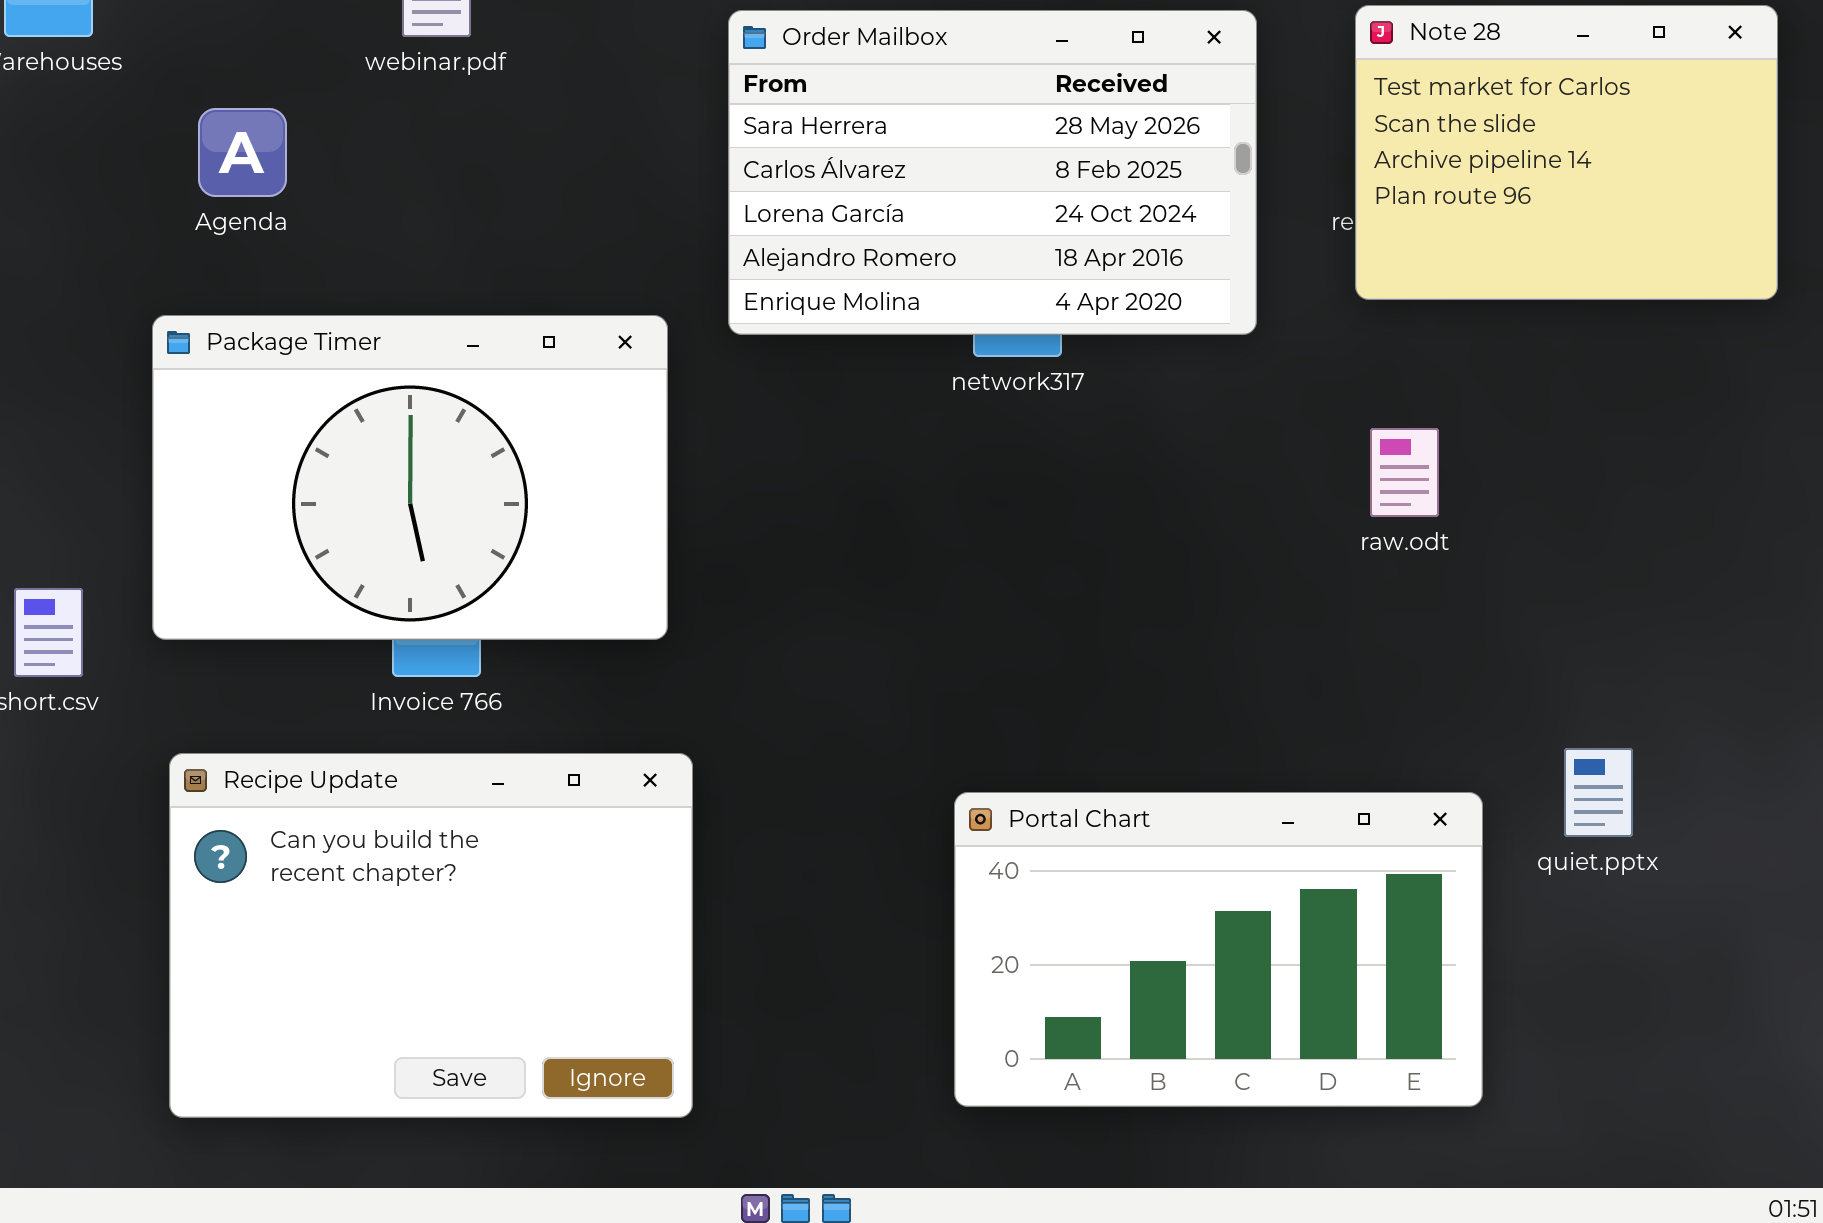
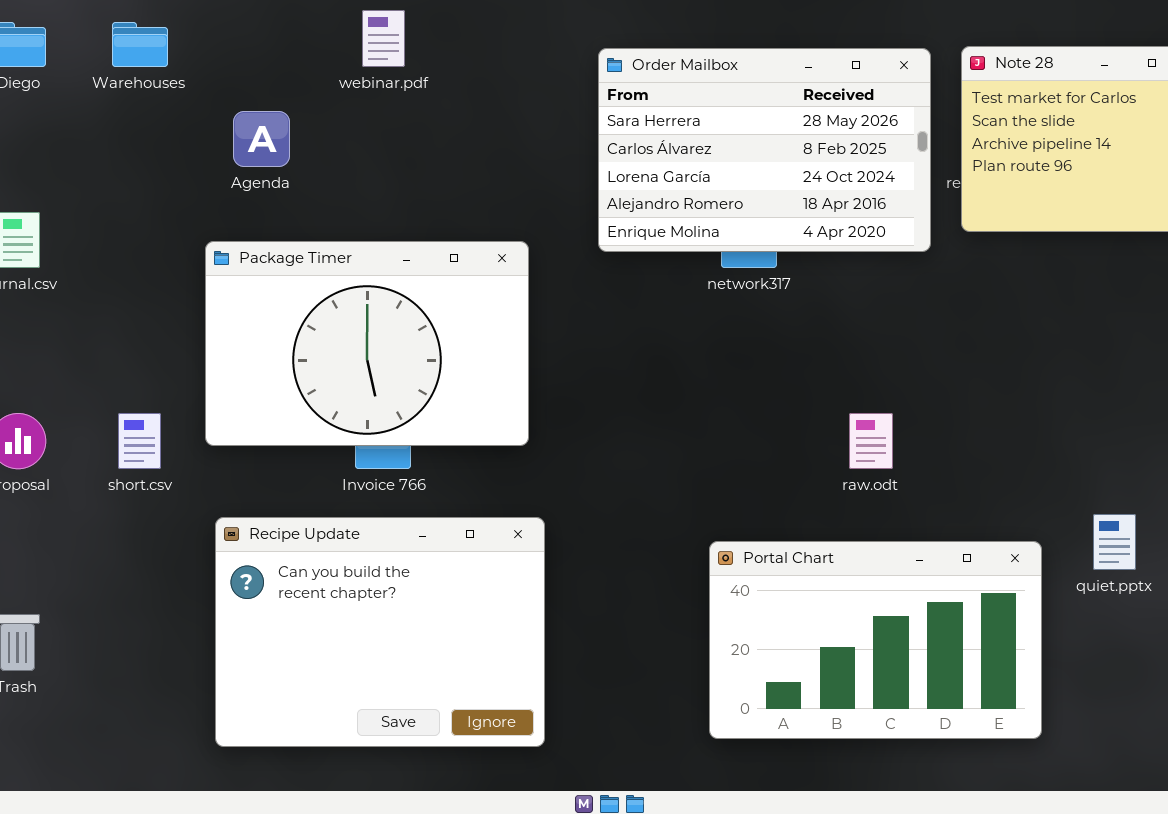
Order Mailbox: [728,10,1257,335] -> [598,48,931,252], moved
raw.odt: [1370,428,1439,517] -> [849,413,893,469], moved

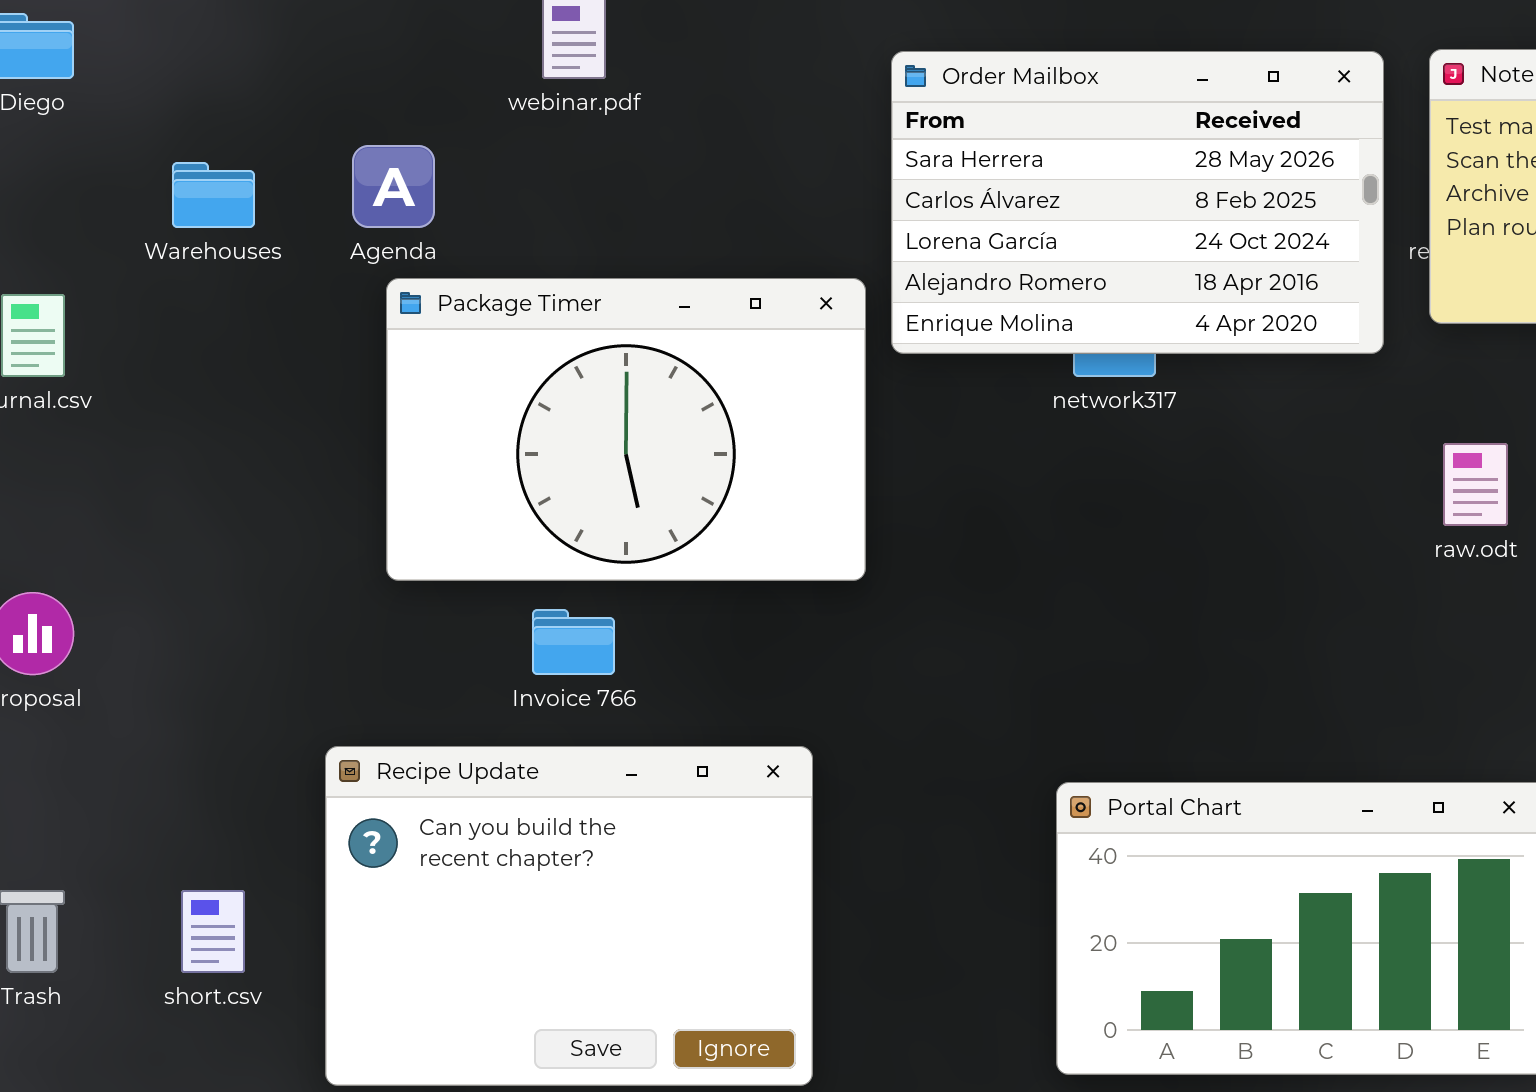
Warehouses: [112,22,168,67] -> [172,162,255,228], moved
Package Timer: [205,241,529,446] -> [386,278,866,581], moved
short.csv: [118,413,161,469] -> [181,890,245,973], moved
raw.odt: [849,413,893,469] -> [1443,443,1508,526], moved

